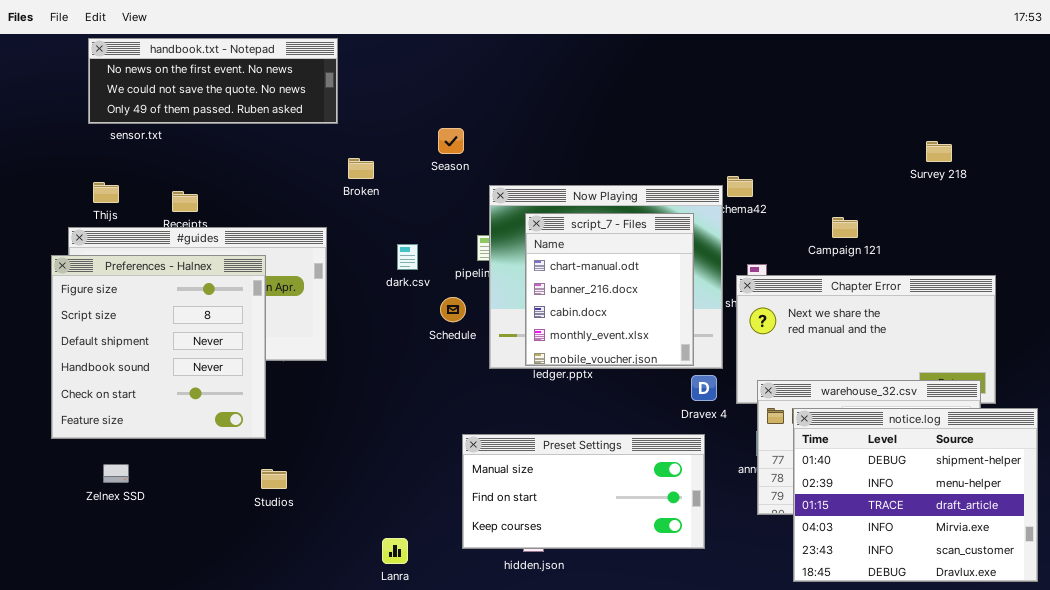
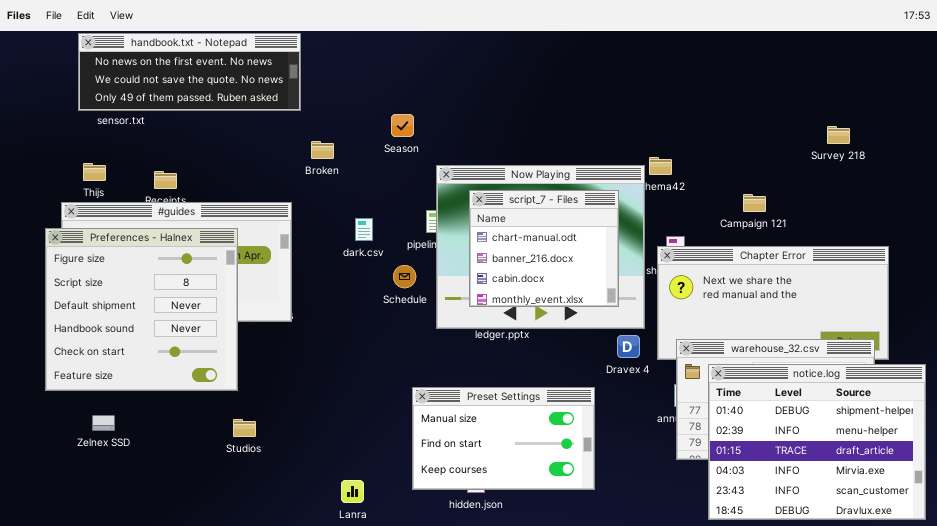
script_7 - Files: [525,213,694,366] -> [469,190,619,307], resized
Preset Settings: [462,434,705,549] -> [412,387,595,490], resized

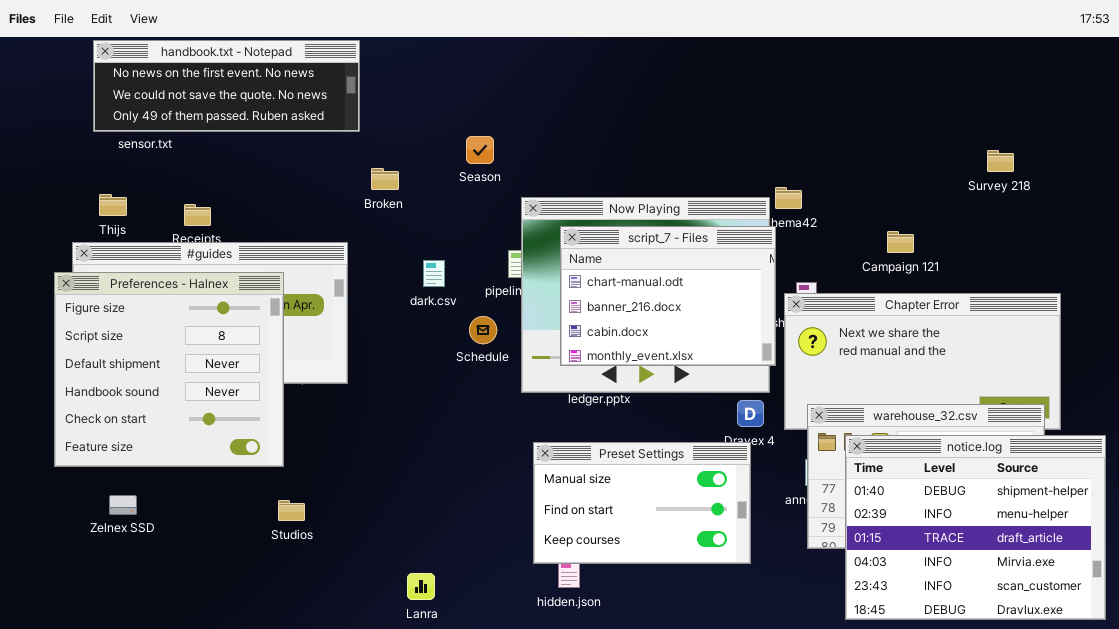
script_7 - Files: [469,190,619,307] -> [560,226,776,366], resized
Preset Settings: [412,387,595,490] -> [533,442,751,564], moved

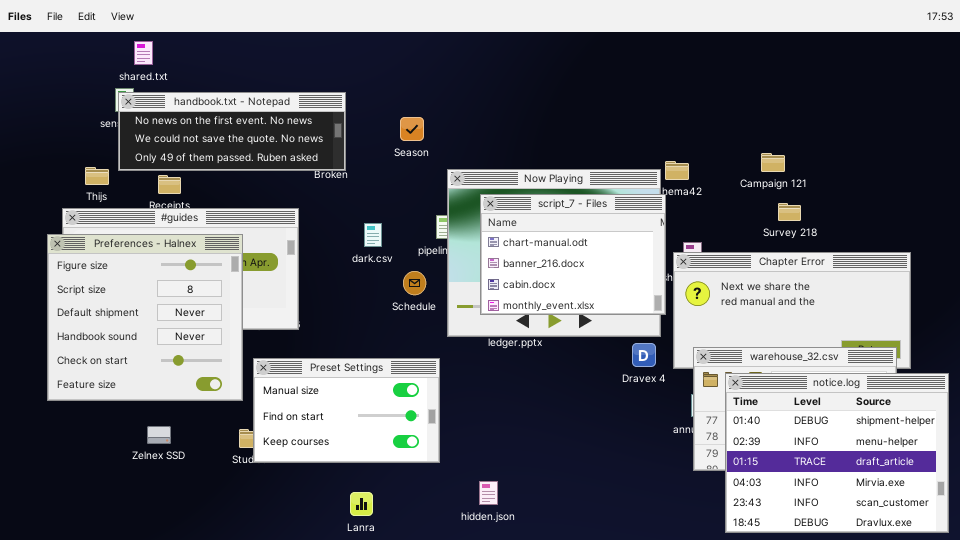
handbook.txt - Notepad: [93,40,360,132] -> [118,92,346,171], moved
Survey 218: [987,150,1014,172] -> [778,203,801,221], moved
Campaign 121: [887,231,914,253] -> [761,153,785,172], moved
Preset Settings: [533,442,751,564] -> [253,358,440,463], moved
Zelnex SSD: [109,495,137,515] -> [147,426,171,444], moved

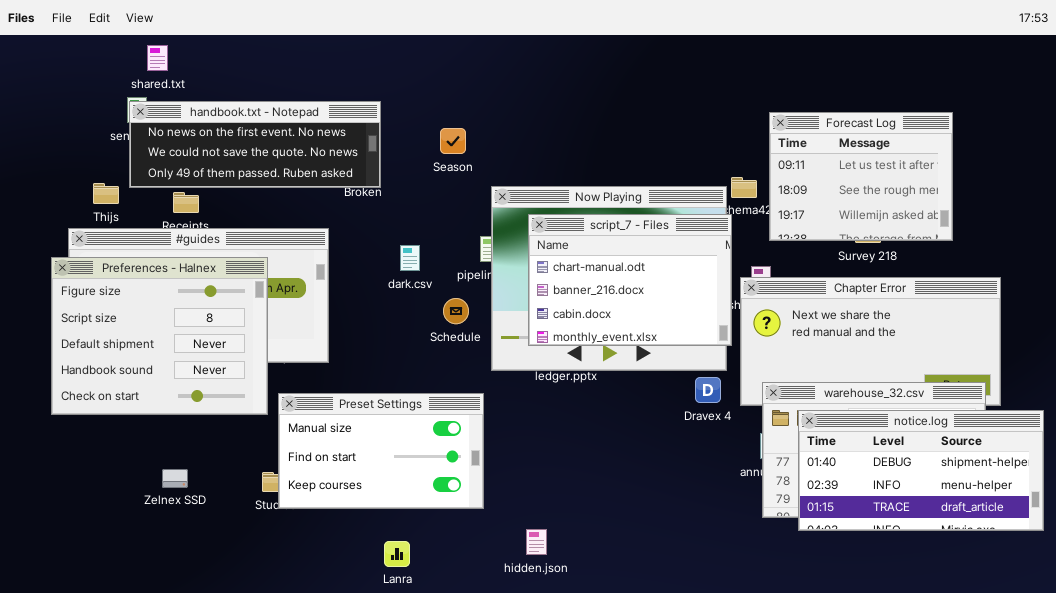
Forecast Log: none -> [769,112,953,241], opened
Preferences - Halnex: [47,234,243,401] -> [51,257,268,415], resized
notice.log: [725,373,949,533] -> [798,410,1044,531], resized

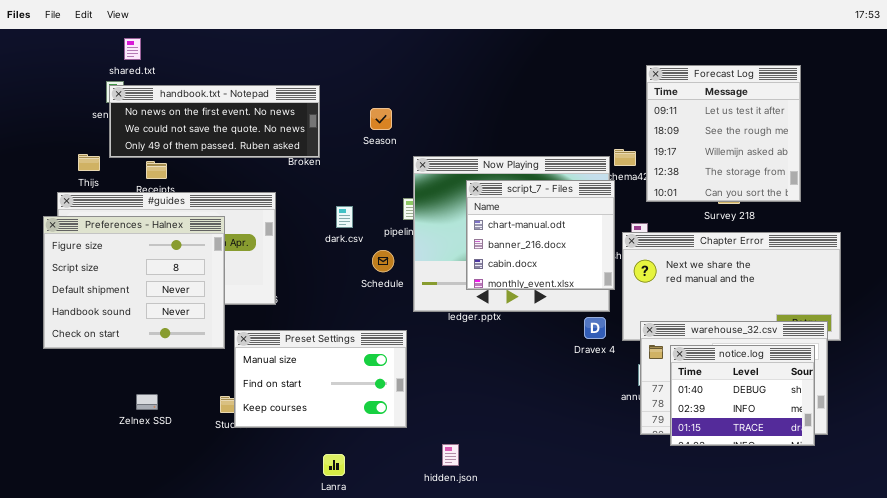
Forecast Log: [769,112,953,241] -> [646,65,801,202], resized
script_7 - Files: [528,214,732,346] -> [466,180,615,290], resized
notice.log: [798,410,1044,531] -> [670,345,815,446], resized

